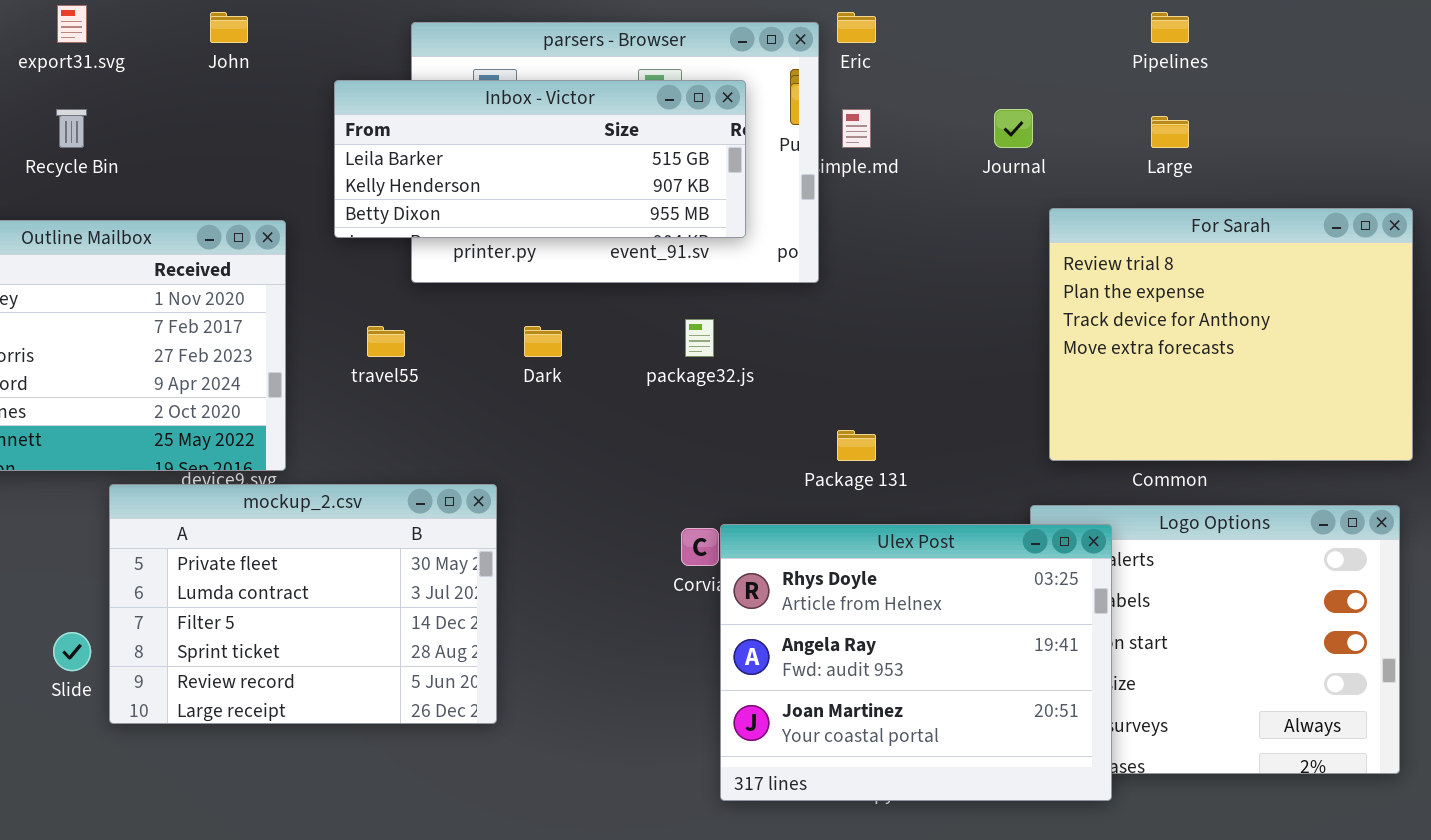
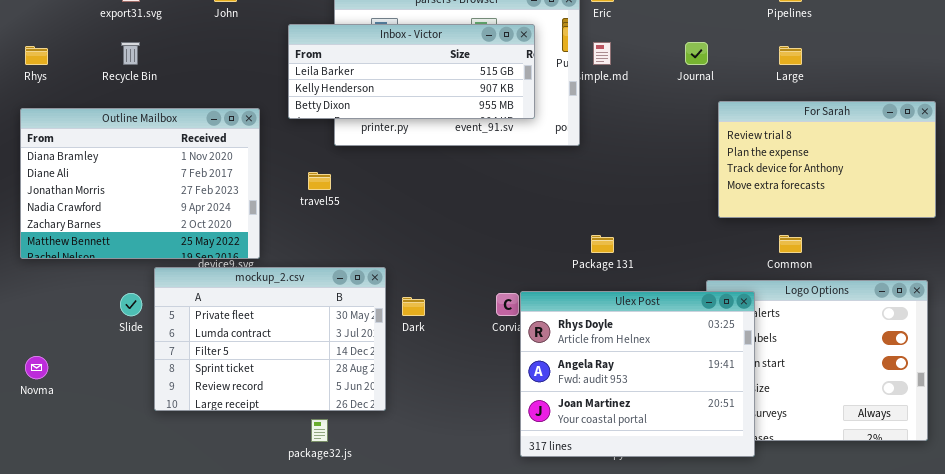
For Sarah: [1049,208,1413,461] -> [718,101,936,218], resized
package32.js: [685,319,714,357] -> [311,419,328,442], moved
Dark: [524,326,562,357] -> [402,297,425,316], moved
Slide: [53,632,91,671] -> [120,293,142,316], moved

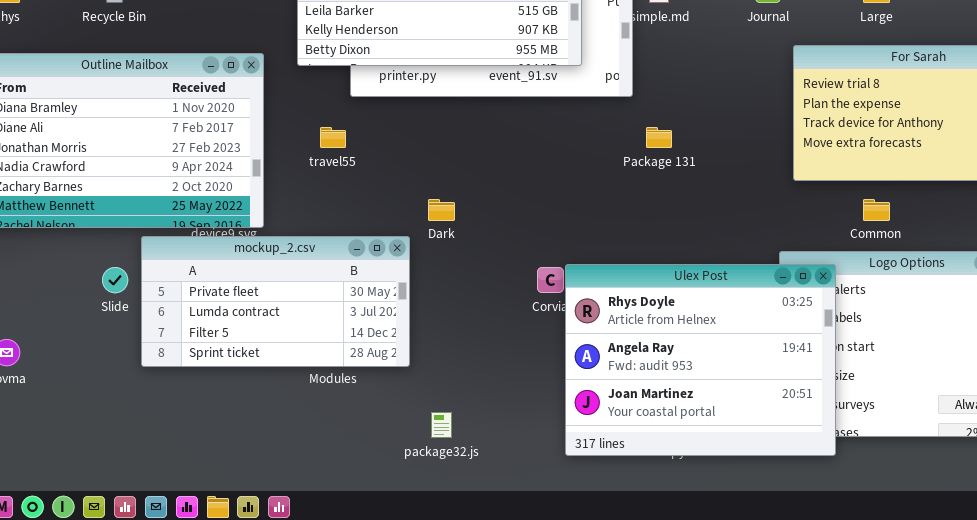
Package 131: [591,235,614,253] -> [646,127,672,148], moved
mockup_2.csv: [154,267,386,411] -> [141,236,410,367], resized
Dark: [402,297,425,316] -> [428,199,455,221], moved
package32.js: [311,419,328,442] -> [431,412,452,438], moved

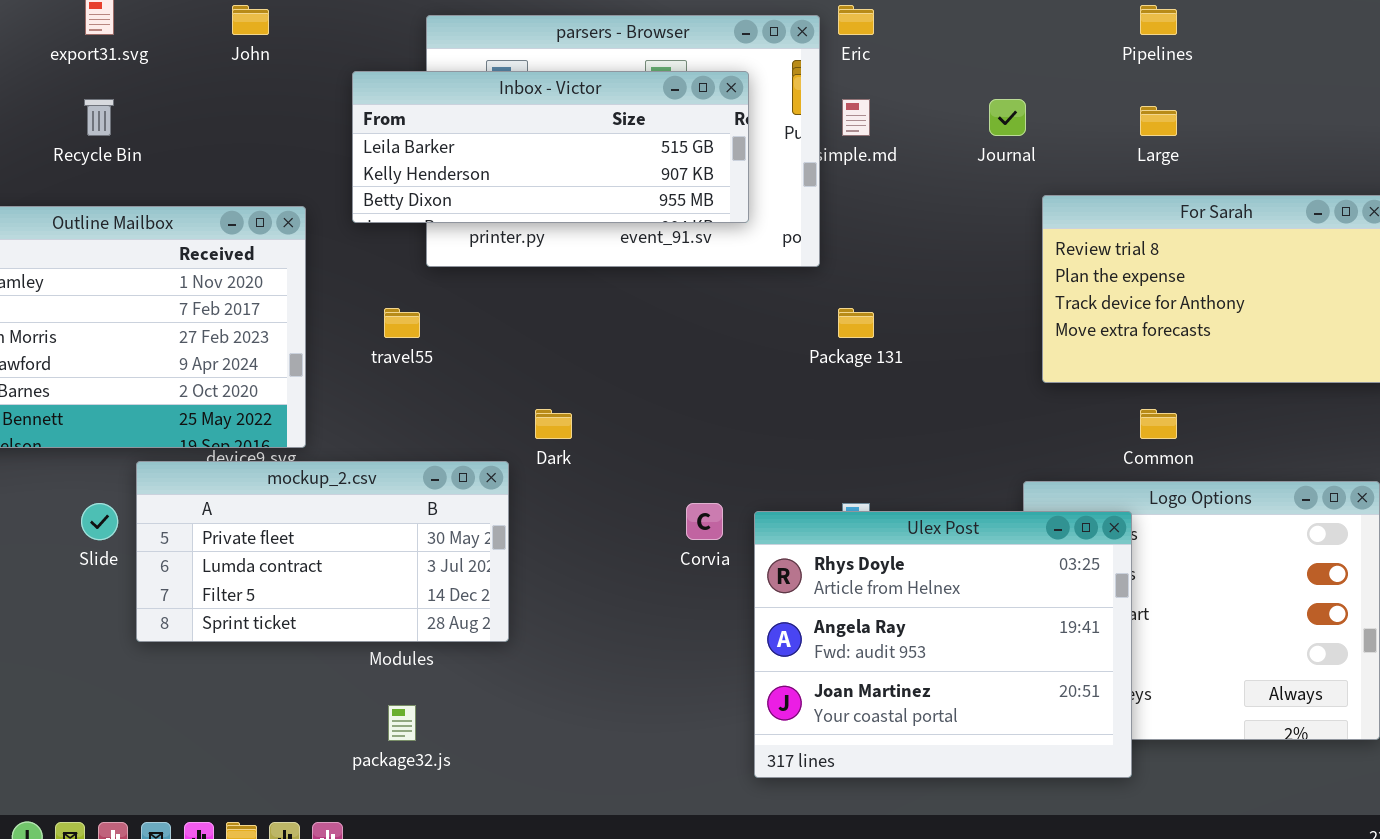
Ulex Post: [565,264,836,456] -> [754,511,1132,778], moved
package32.js: [431,412,452,438] -> [388,705,416,741], moved

